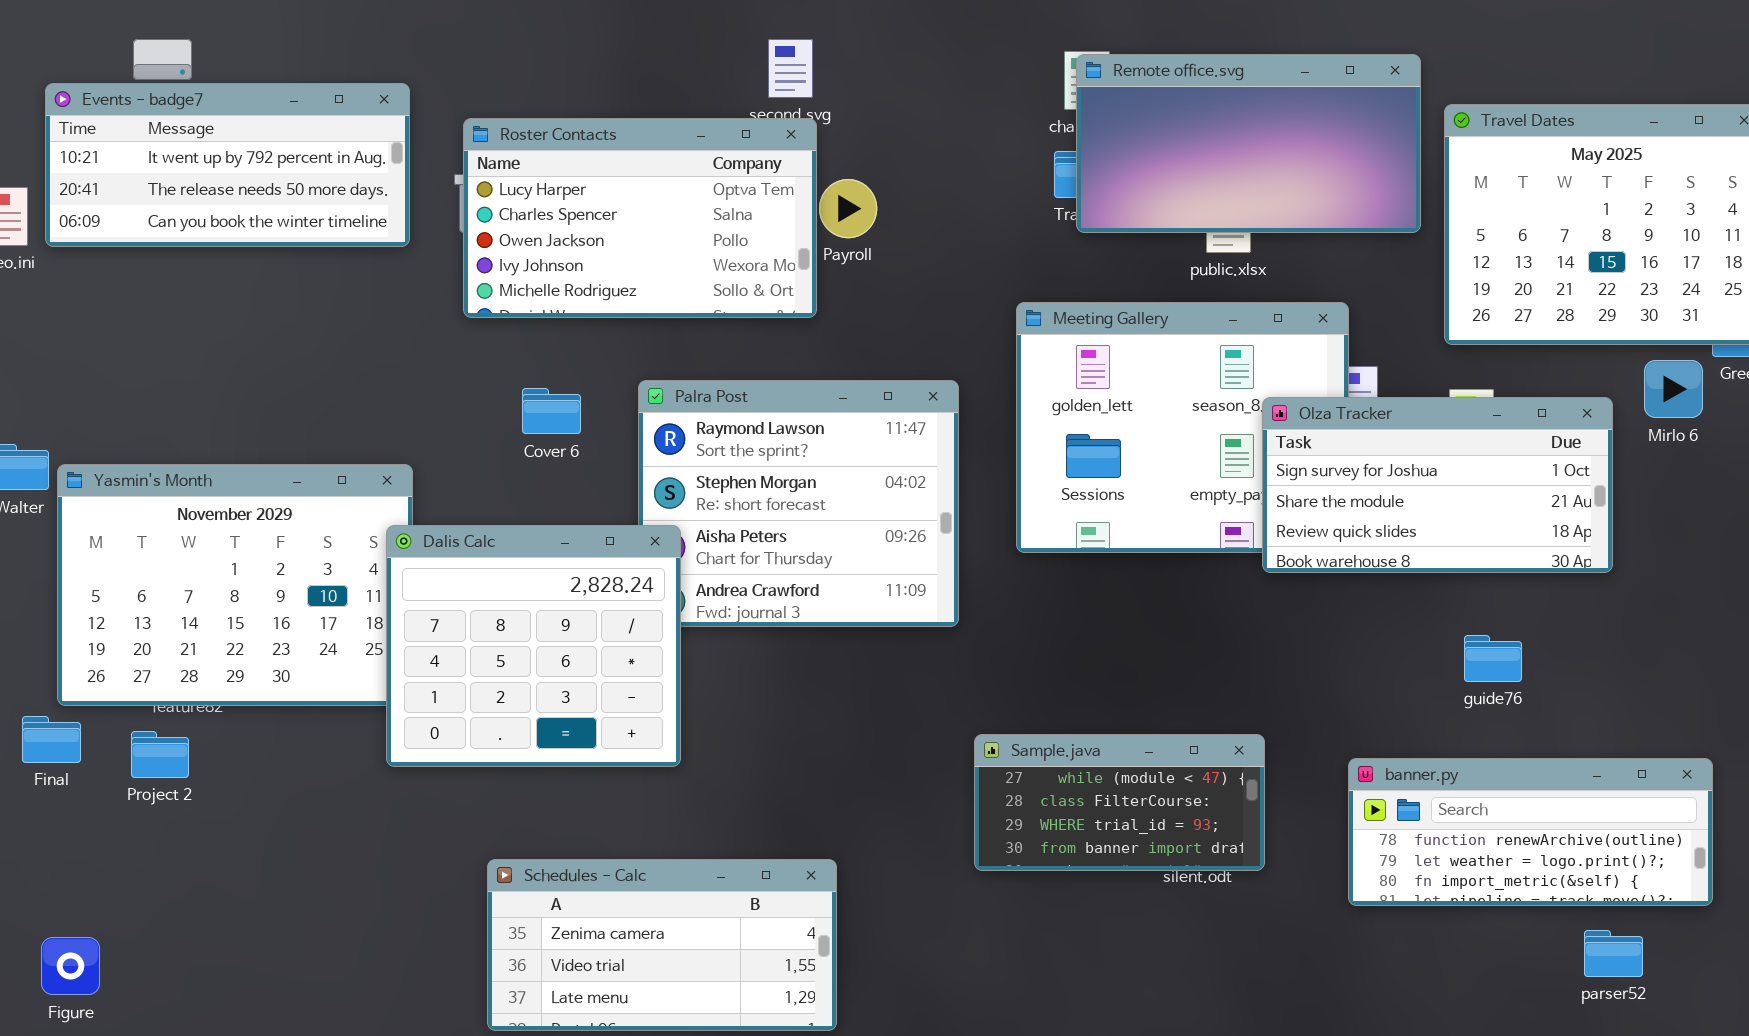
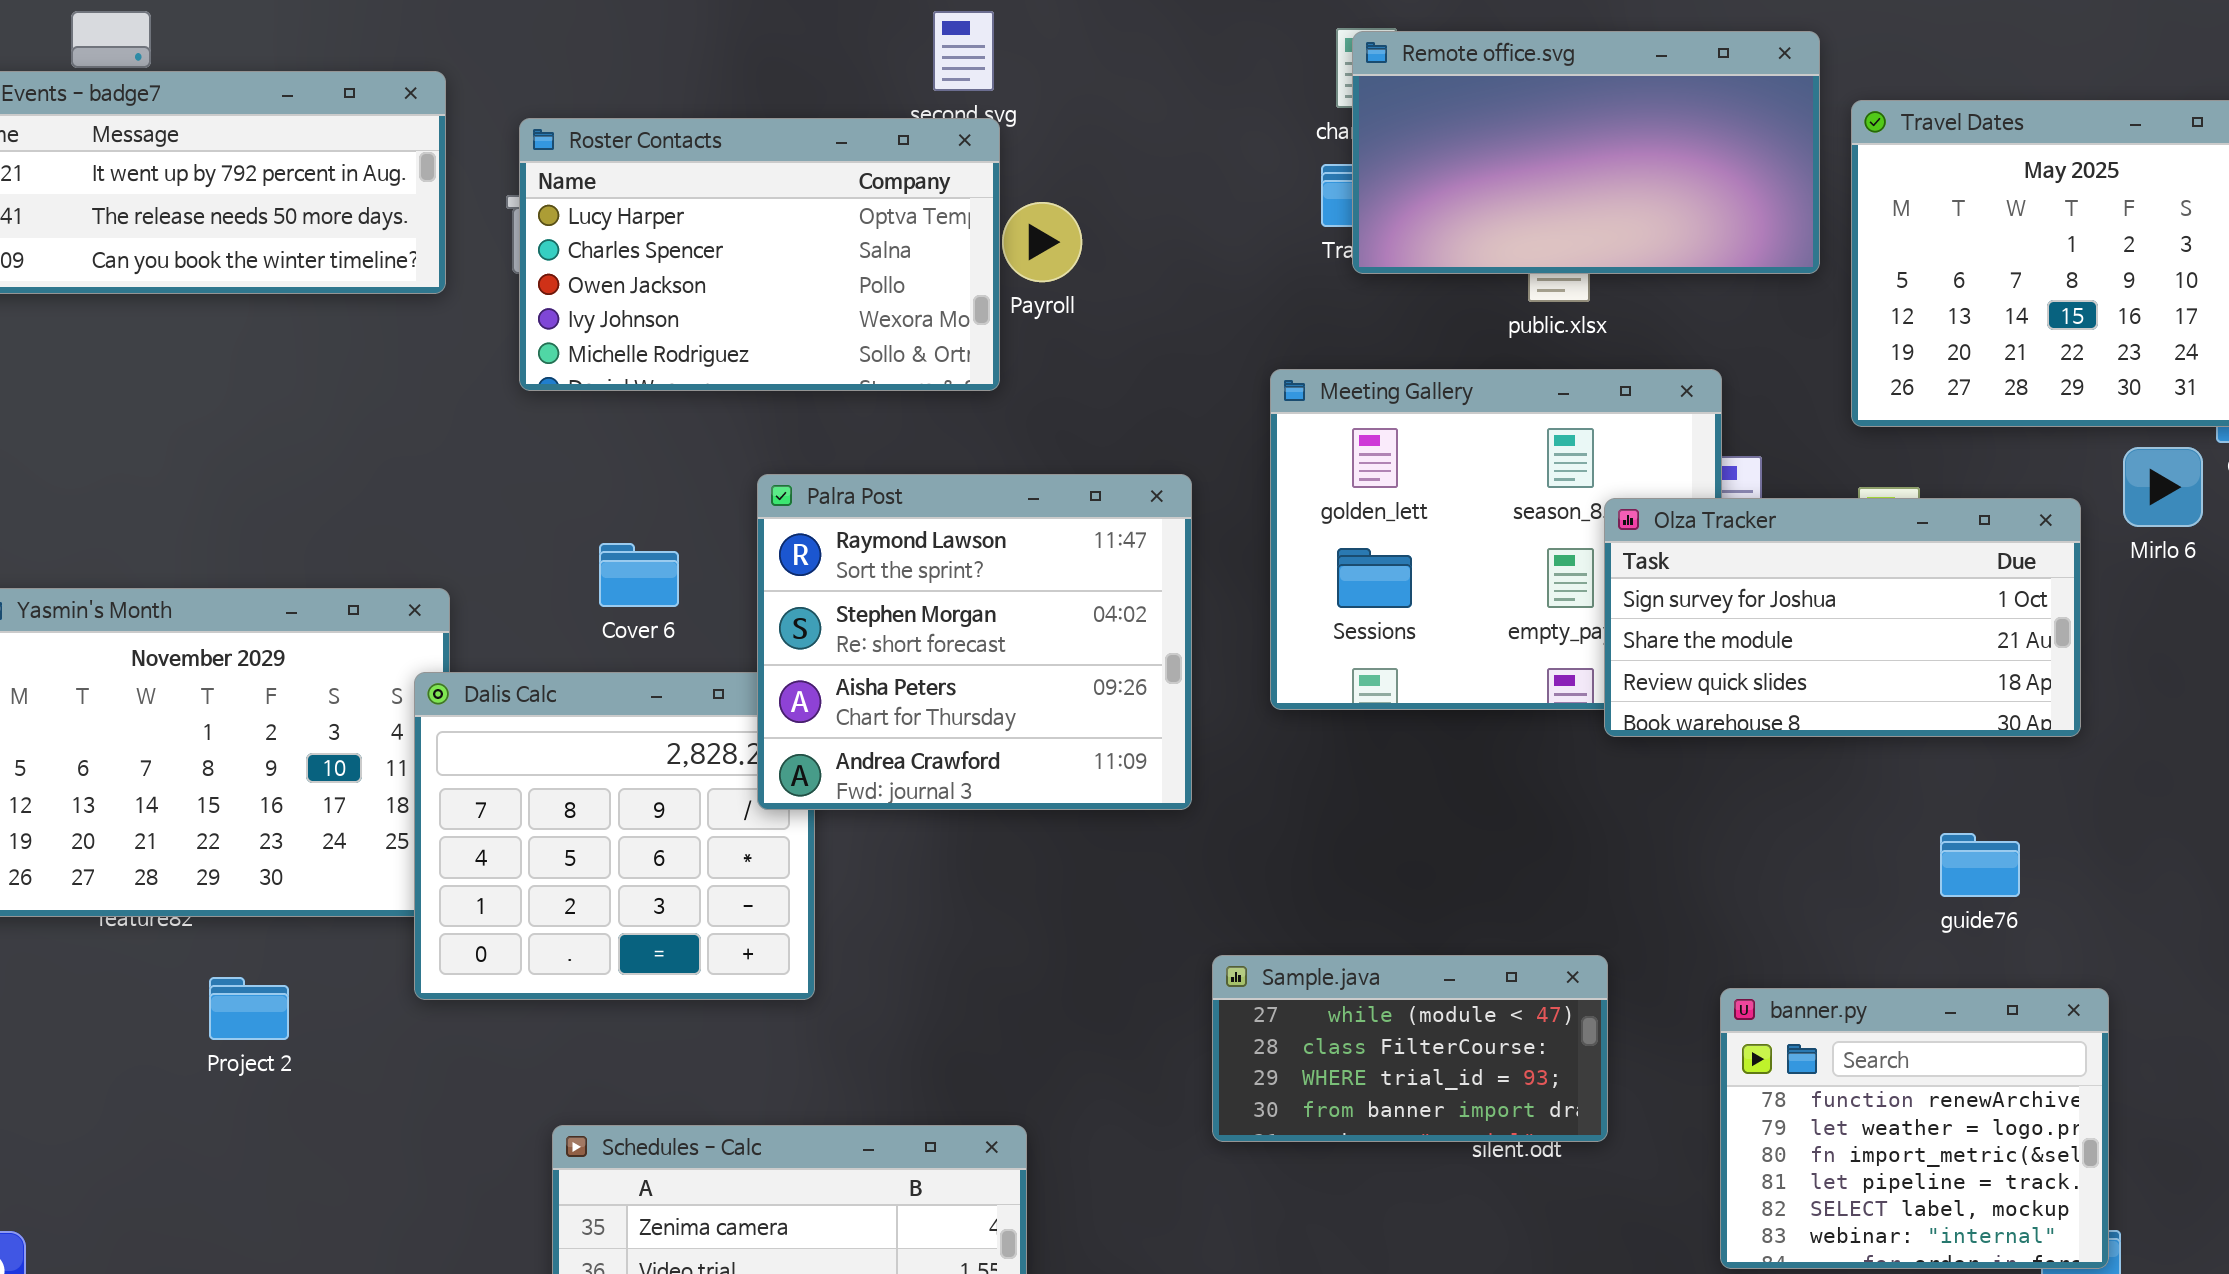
Palra Post: [638,380,959,627] -> [757,474,1192,810], raised
Cover 6: [522,388,581,434] -> [599,543,679,607], moved
guide76: [1464,635,1522,682] -> [1940,833,2020,897], moved
Project 2: [131,731,189,778] -> [209,977,289,1040], moved
banner.py: [1348,758,1713,906] -> [1720,988,2109,1269], resized

